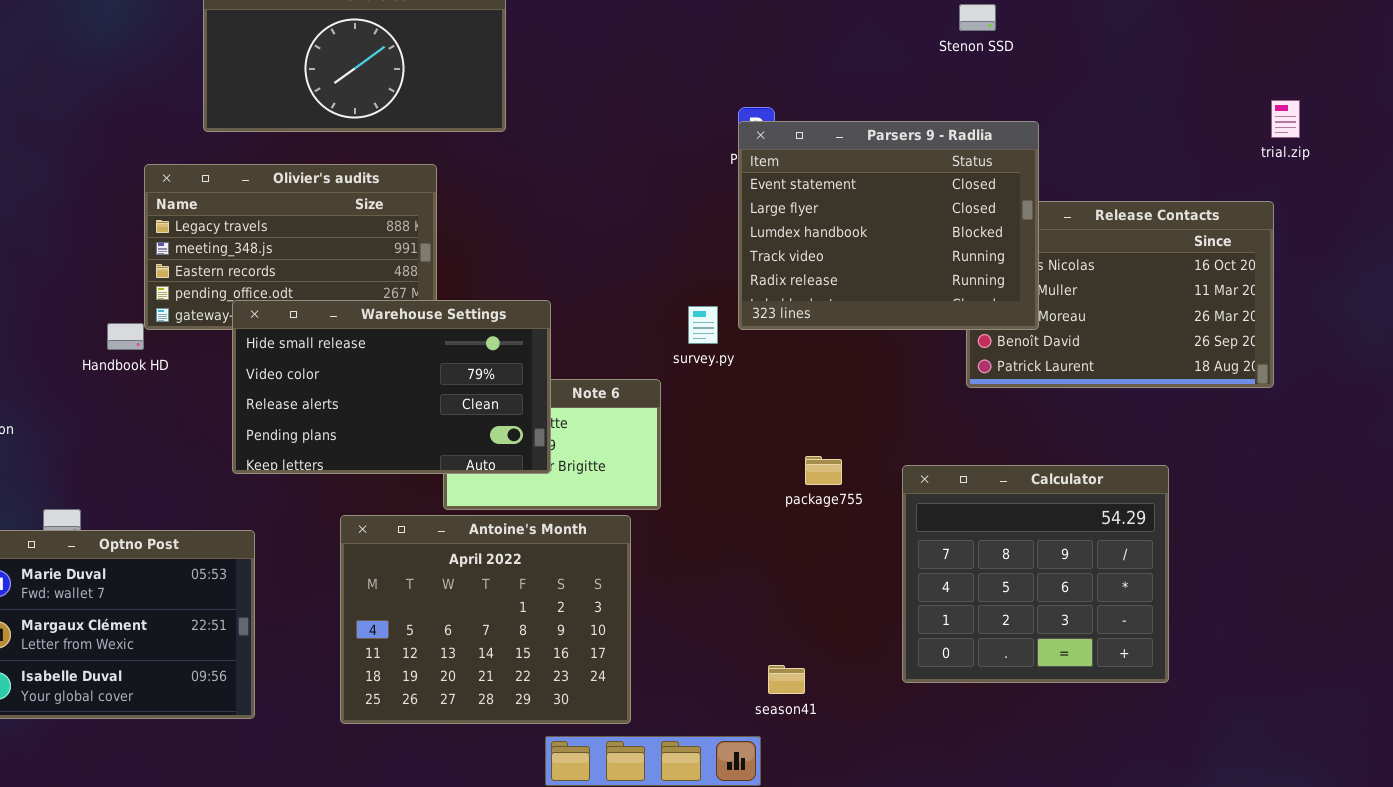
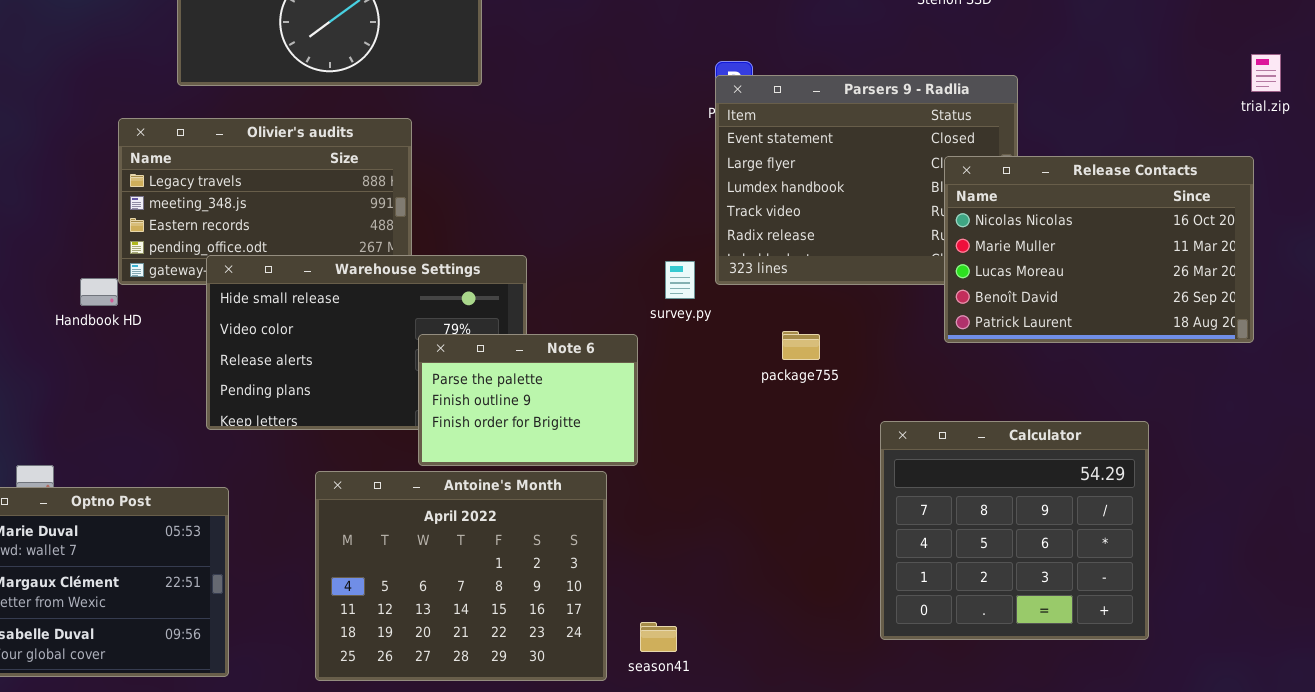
Release Contacts: [966,201,1274,388] -> [944,156,1254,343], raised
Note 6: [443,379,661,510] -> [418,334,638,466], raised
package755: [805,456,842,485] -> [782,331,820,360], moved
season41: [768,665,805,694] -> [640,622,677,652], moved

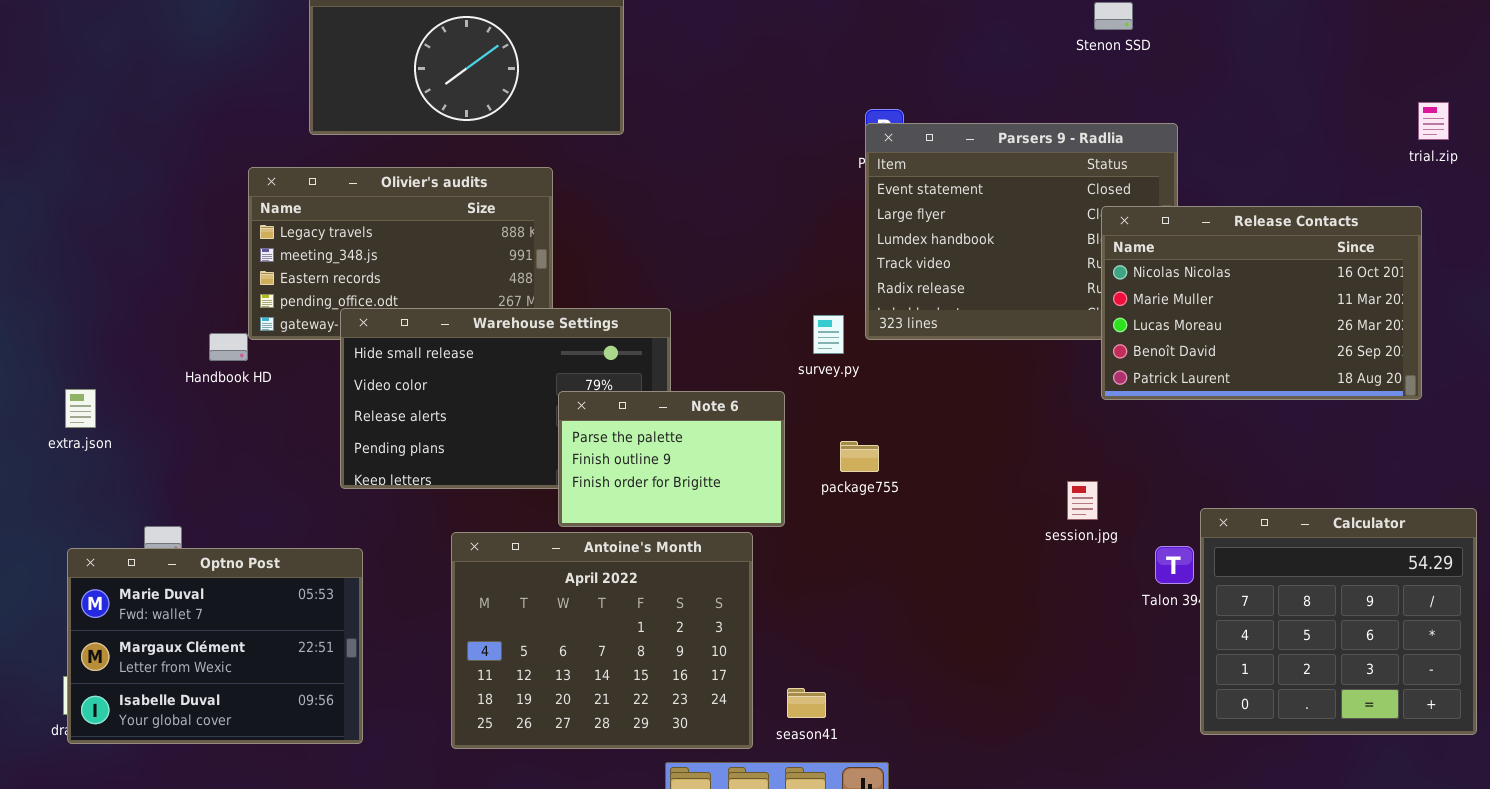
package755: [782,331,820,360] -> [840,441,879,472], moved
Calculator: [880,421,1149,640] -> [1200,508,1477,735], moved

